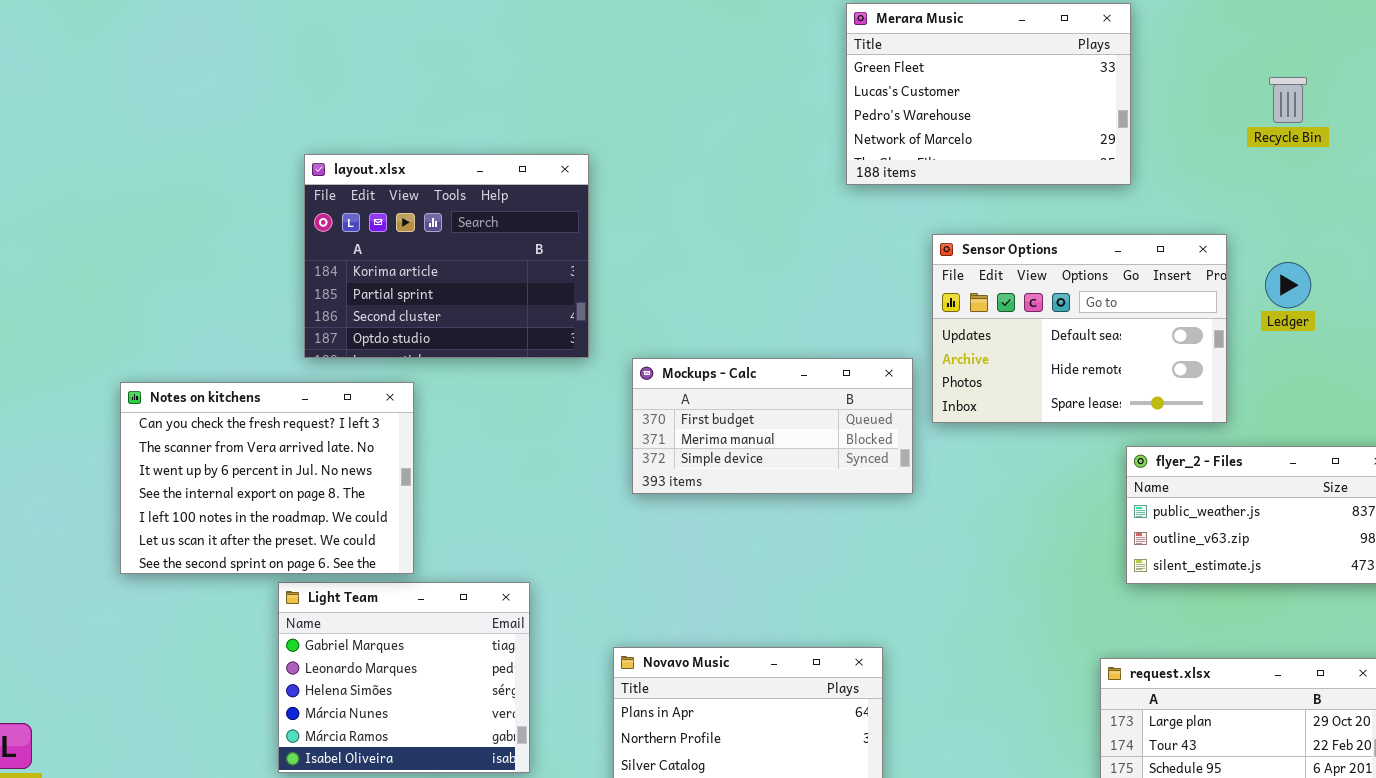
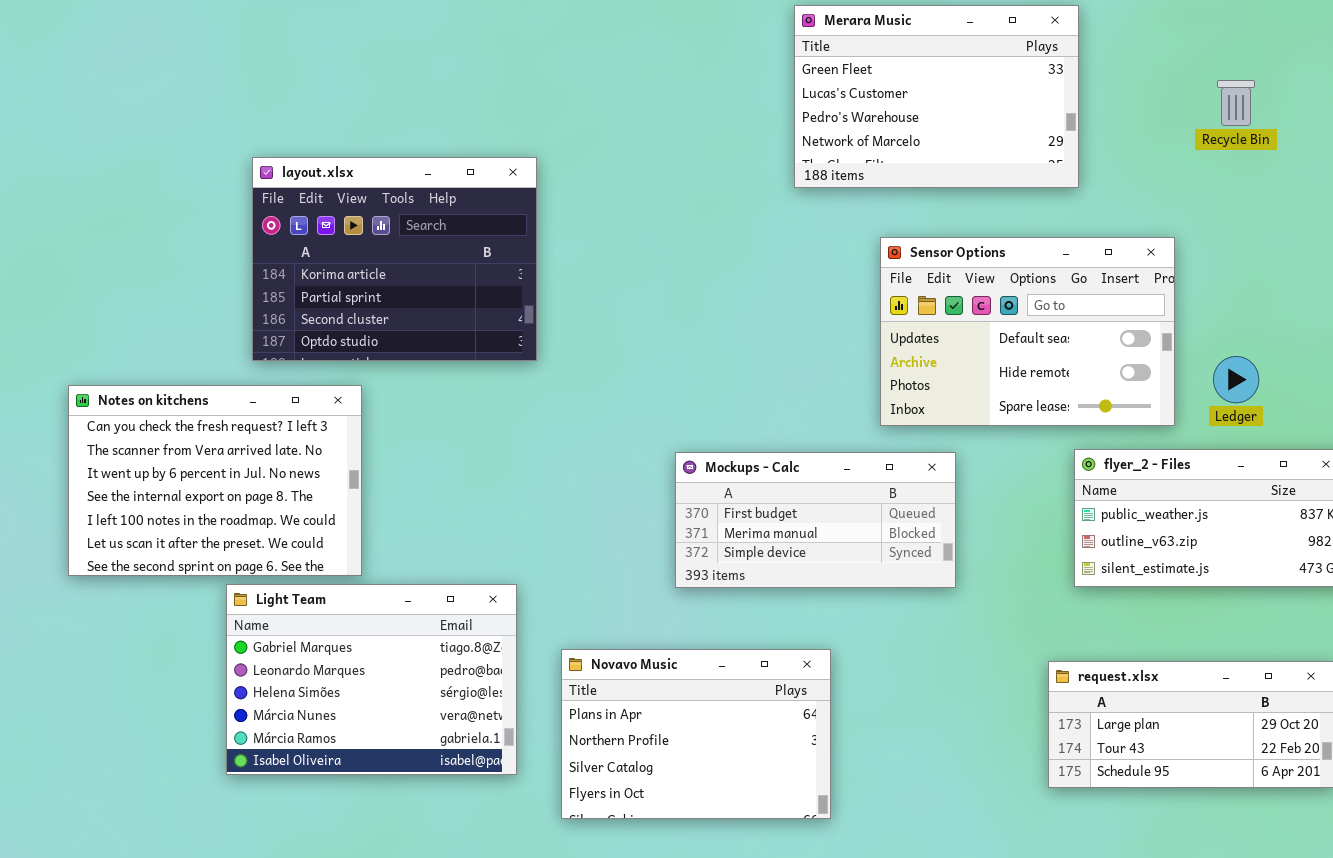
Ledger: [1265,262,1311,308] -> [1213,356,1259,403], moved
Mockups - Calc: [632,358,913,494] -> [675,452,956,588], moved
Light Team: [278,582,530,773] -> [226,584,517,775], resized

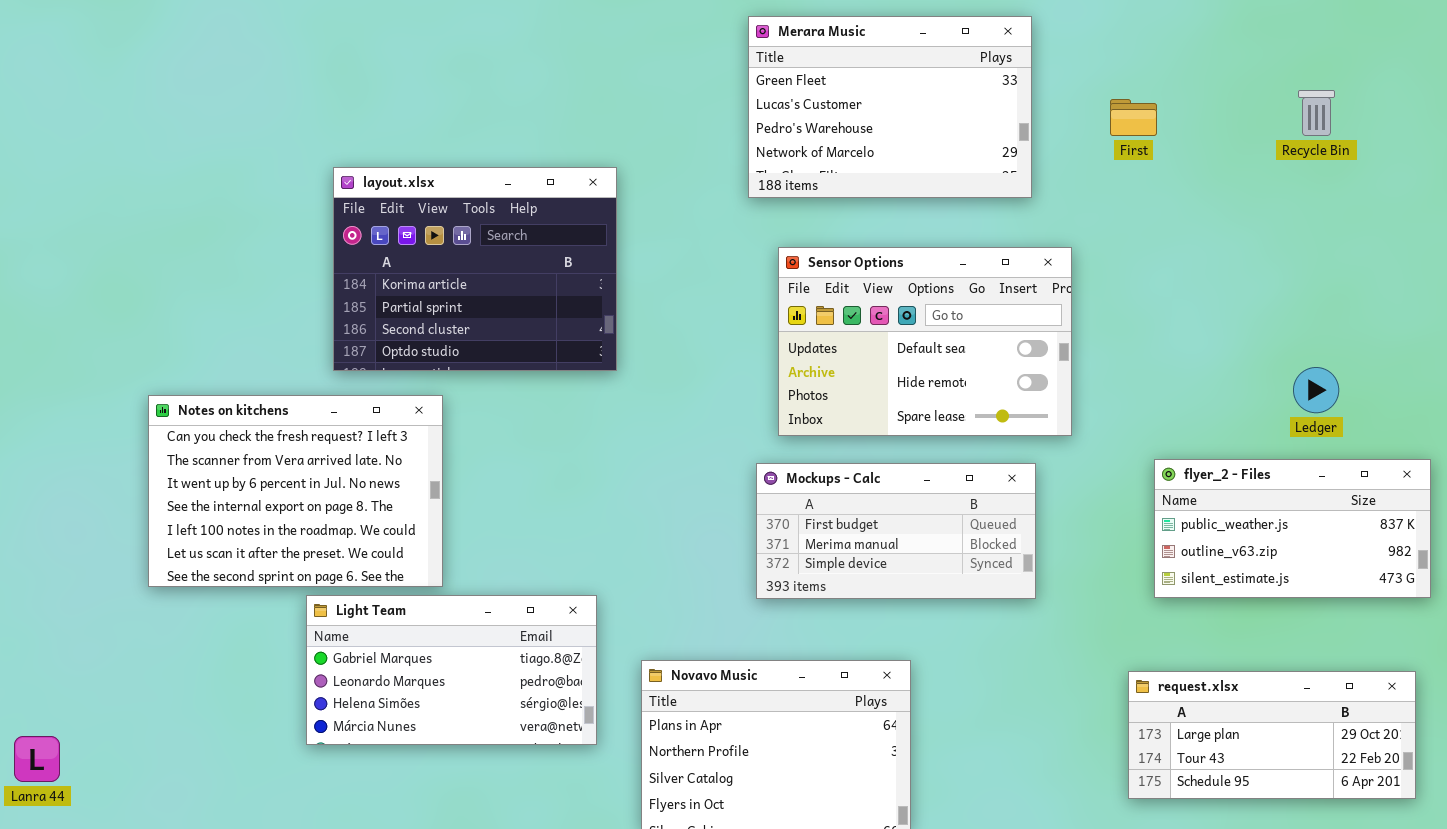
Merara Music: [794,5,1079,188] -> [748,16,1032,198], moved
Sensor Options: [880,237,1175,426] -> [778,247,1072,436], moved
Light Team: [226,584,517,775] -> [306,595,597,745], resized

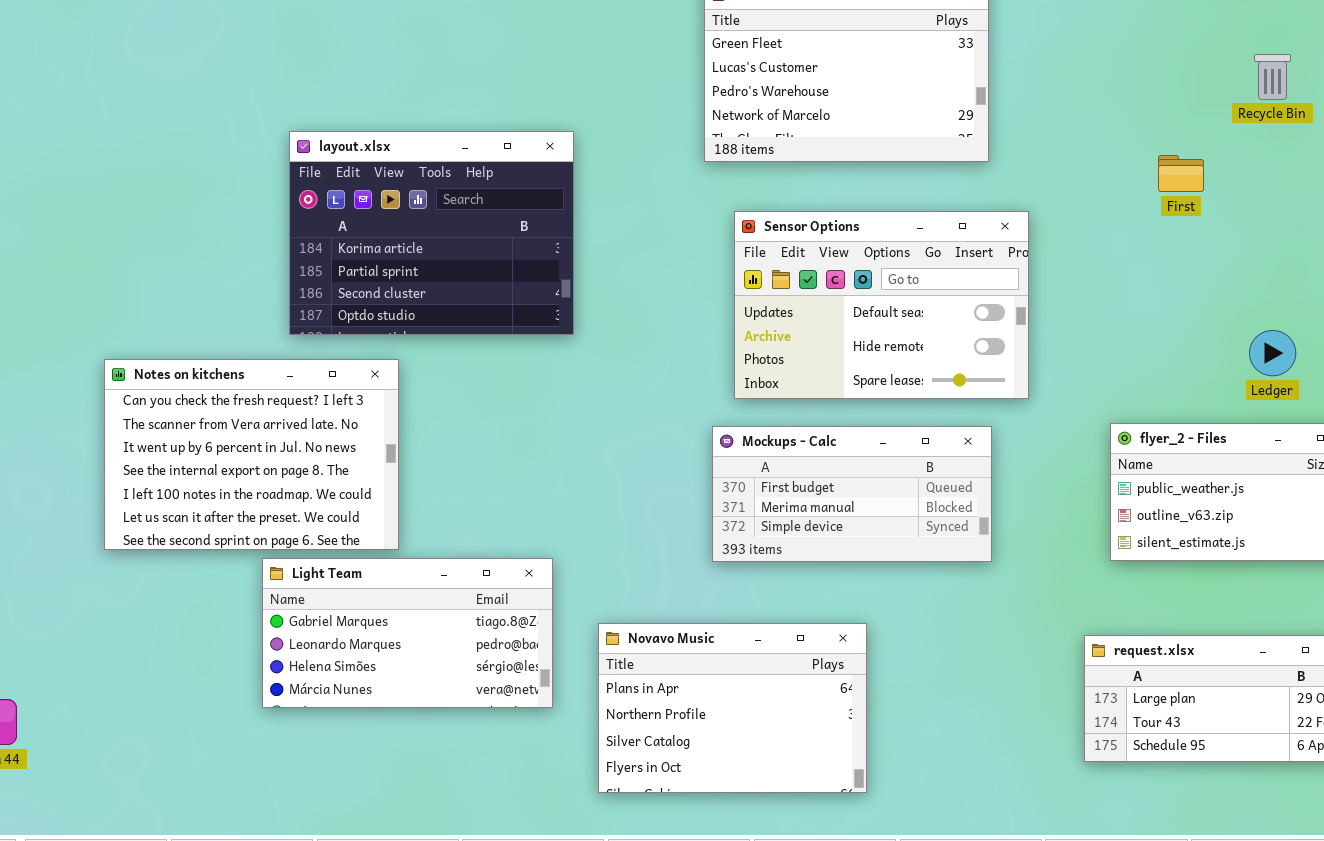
First: [1110,99,1157,136] -> [1158,155,1204,192], moved

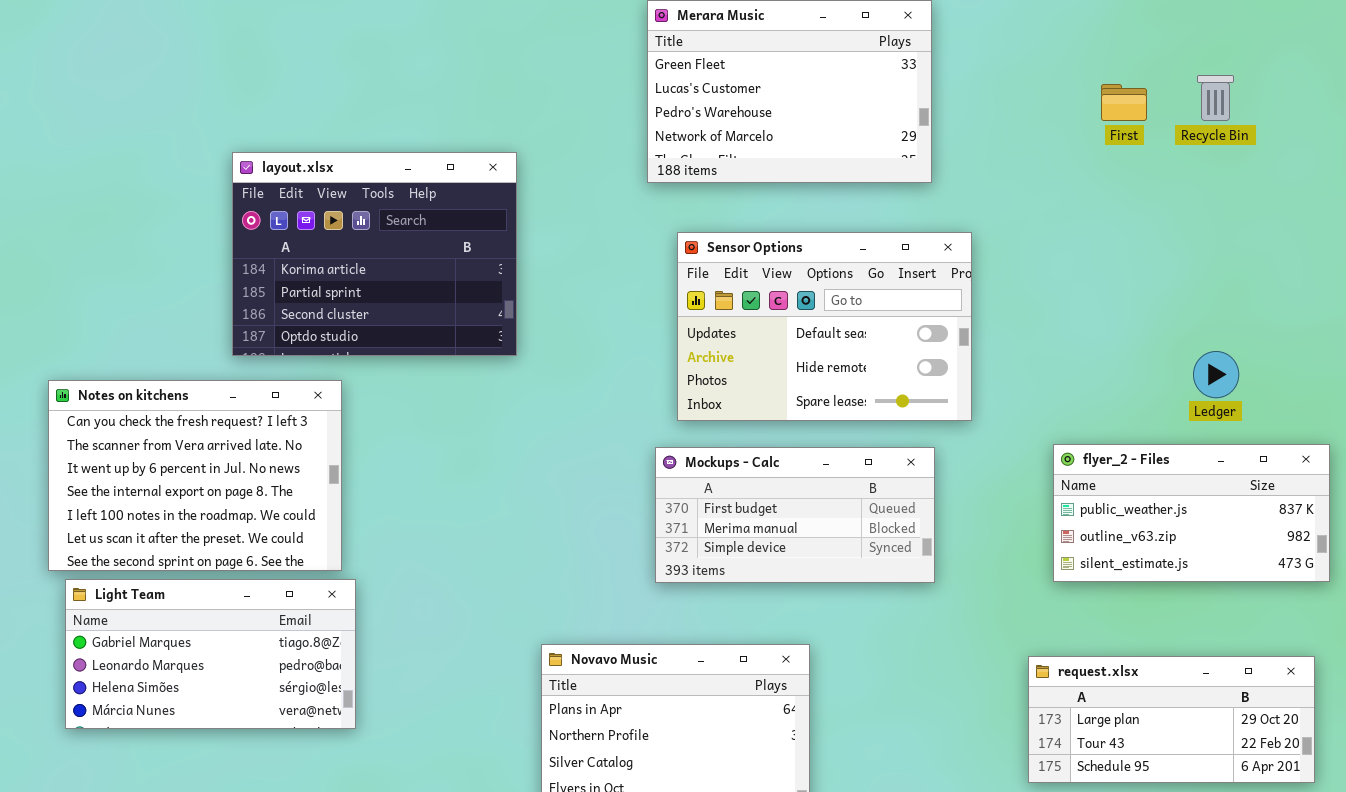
First: [1158,155,1204,192] -> [1101,84,1147,121], moved
Light Team: [262,558,553,708] -> [65,579,356,729], moved

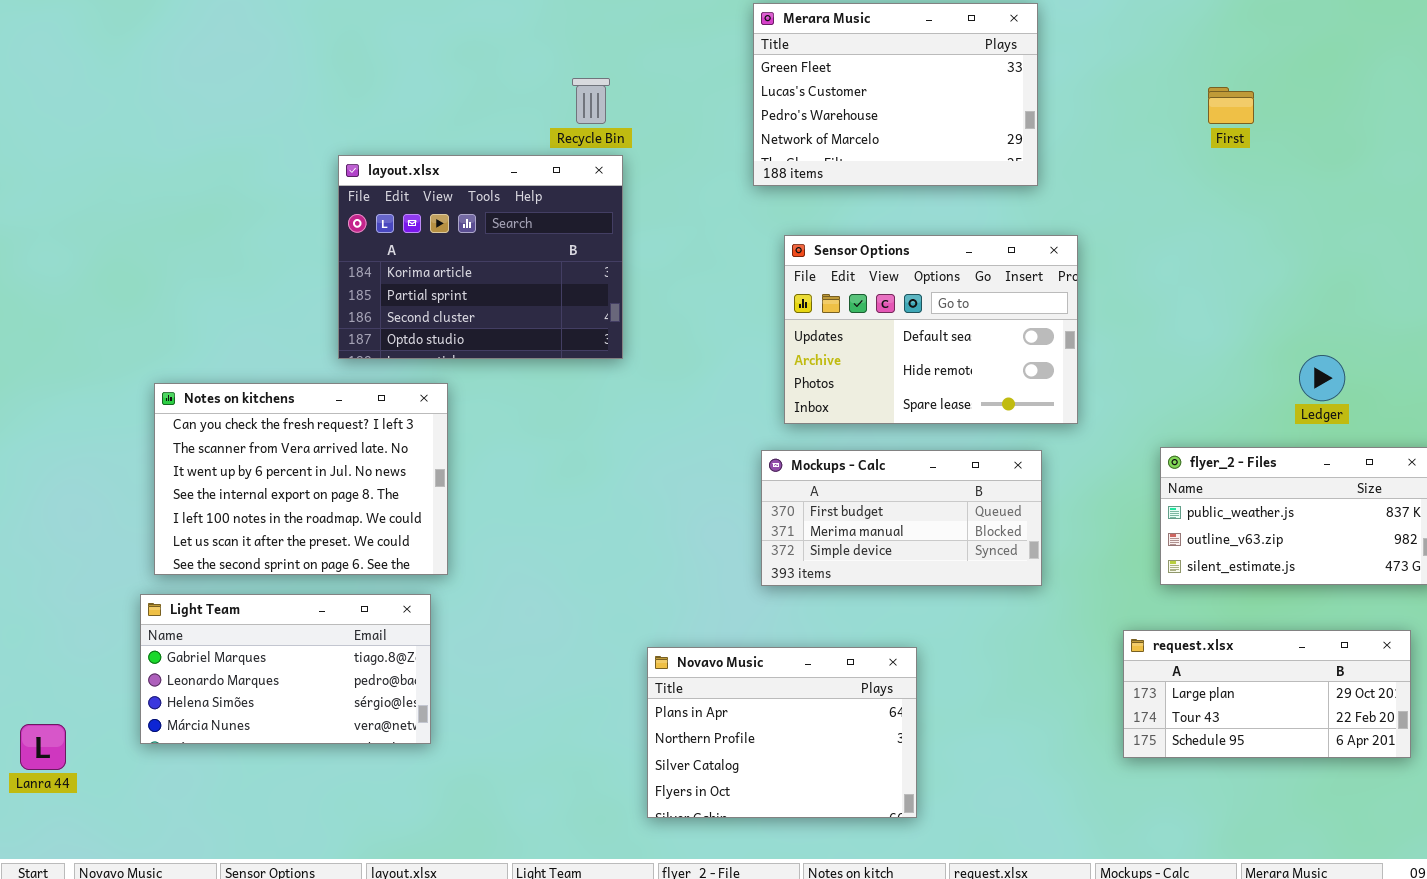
Recycle Bin: [1197,75,1234,121] -> [572,78,610,124], moved
Light Team: [65,579,356,729] -> [140,594,431,744], moved
request.xlsx: [1028,656,1315,783] -> [1123,630,1411,758], moved

